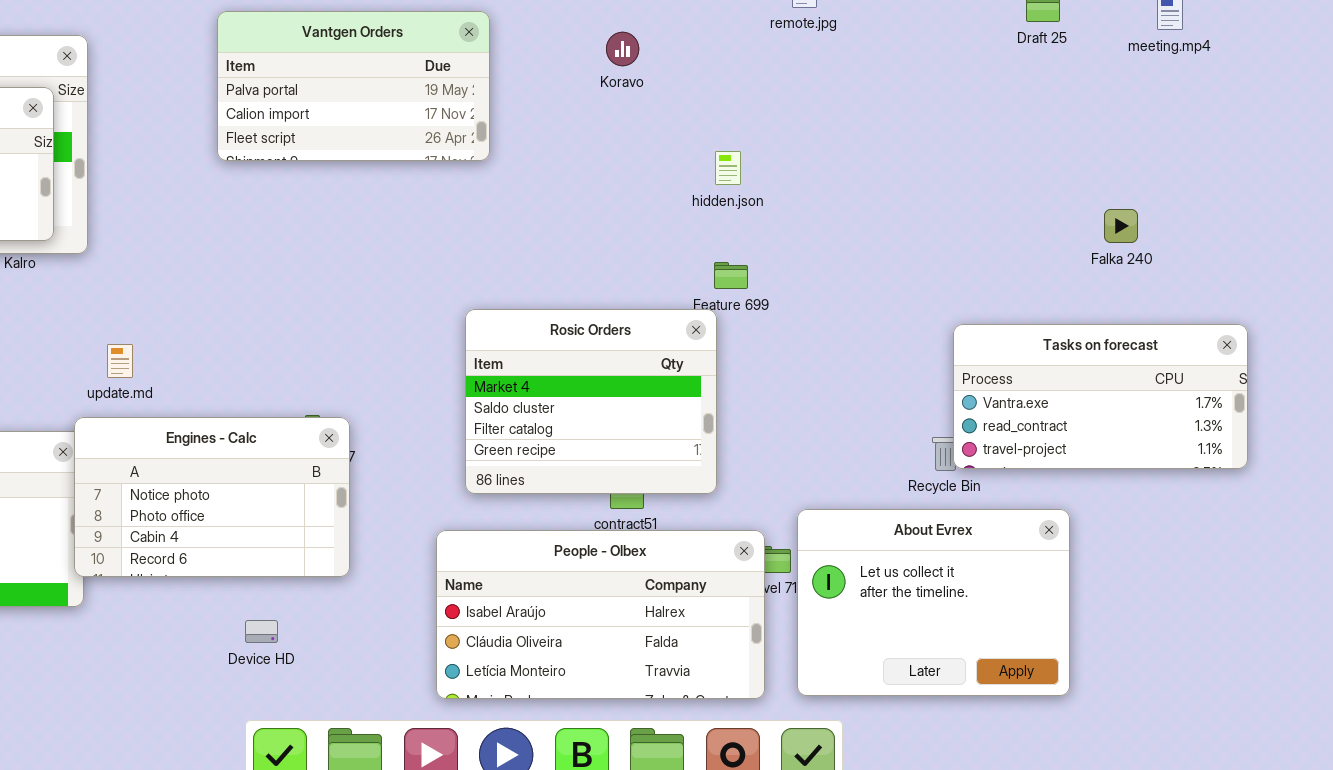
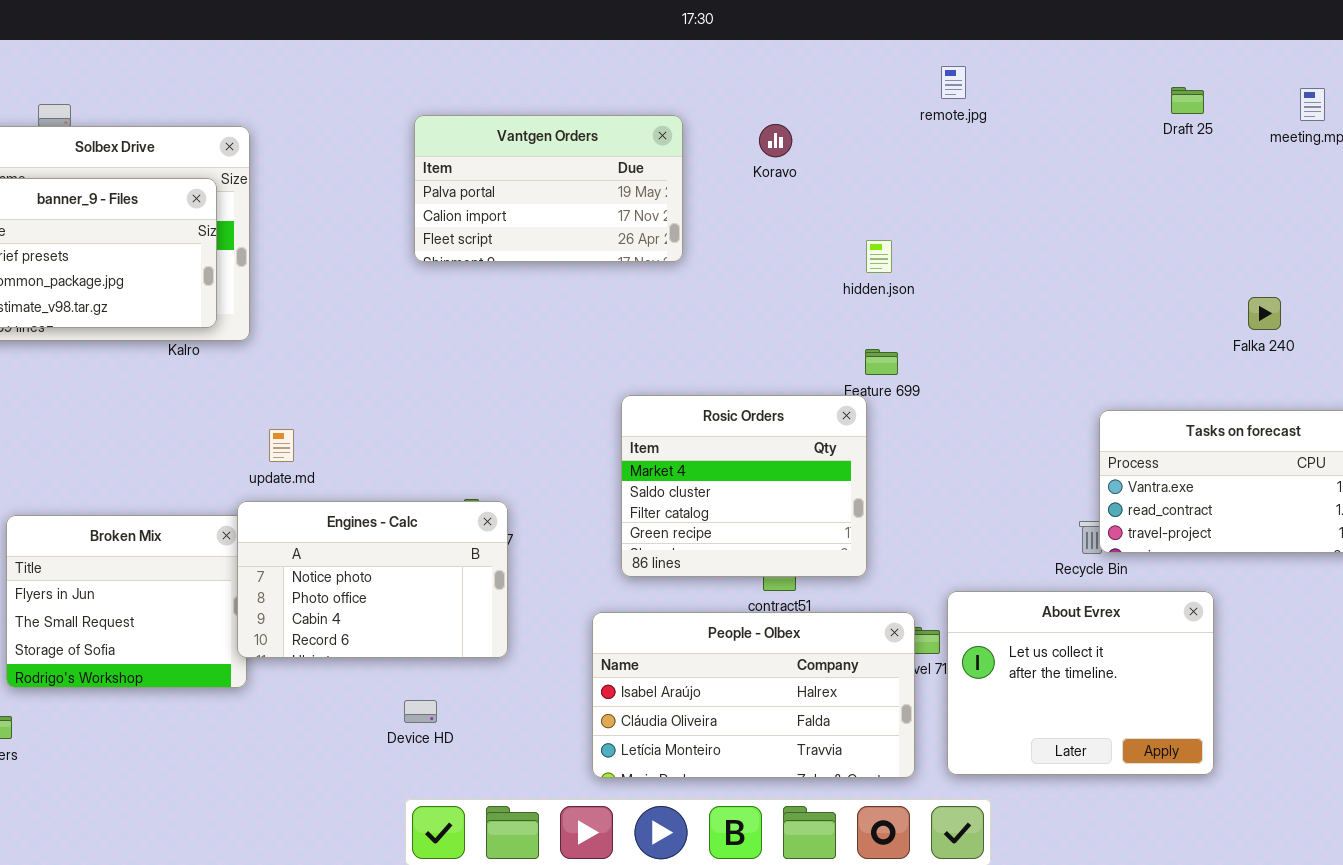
Vantgen Orders: [217,11,490,161] -> [414,115,683,262], moved

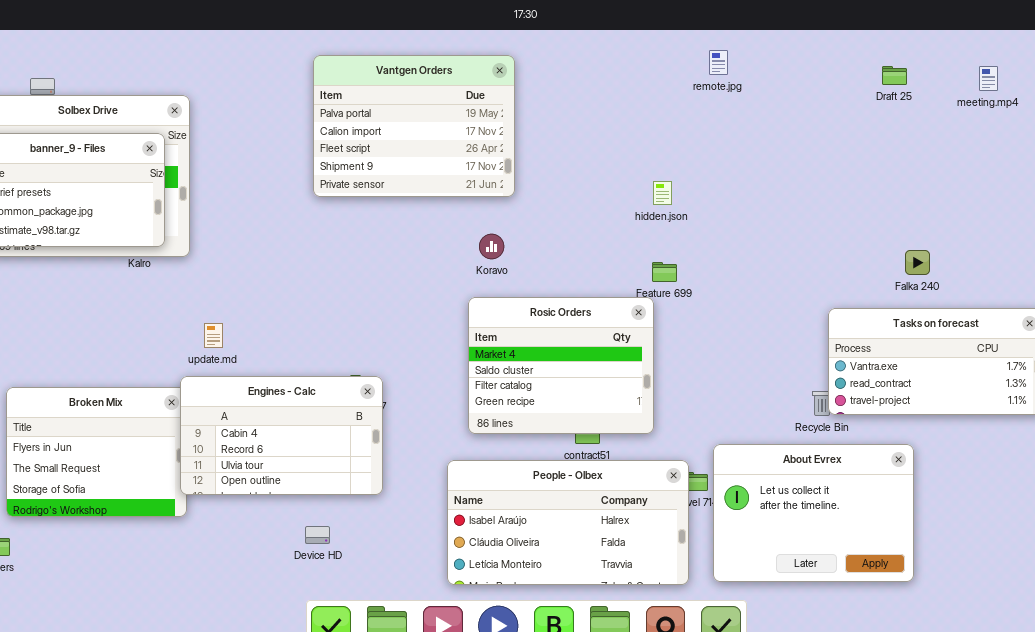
Vantgen Orders: [414,115,683,262] -> [313,55,515,197], resized
Koravo: [759,124,792,157] -> [479,234,504,259], moved
Falka 240: [1248,297,1281,330] -> [905,250,930,275], moved
Engines - Calc: [237,501,508,658] -> [180,376,383,495], scrolled down 2 rows

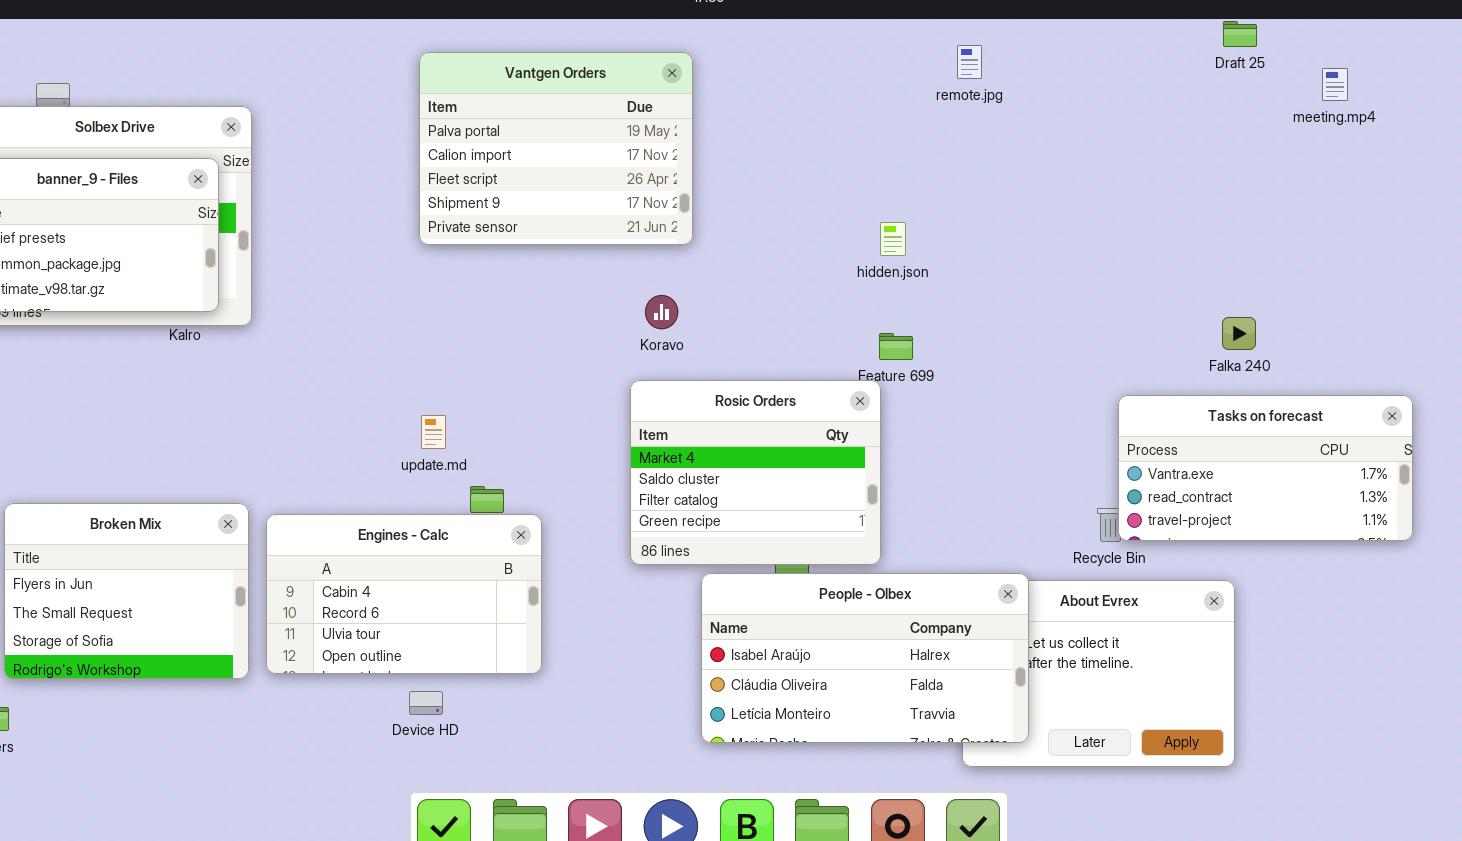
Draft 25: [882,66,907,85] -> [1223,21,1257,47], moved
update.md: [204,323,223,348] -> [421,415,446,449], moved
Engines - Calc: [180,376,383,495] -> [266,514,542,674], moved
People - Olbex: [447,460,689,585] -> [701,573,1029,743], moved

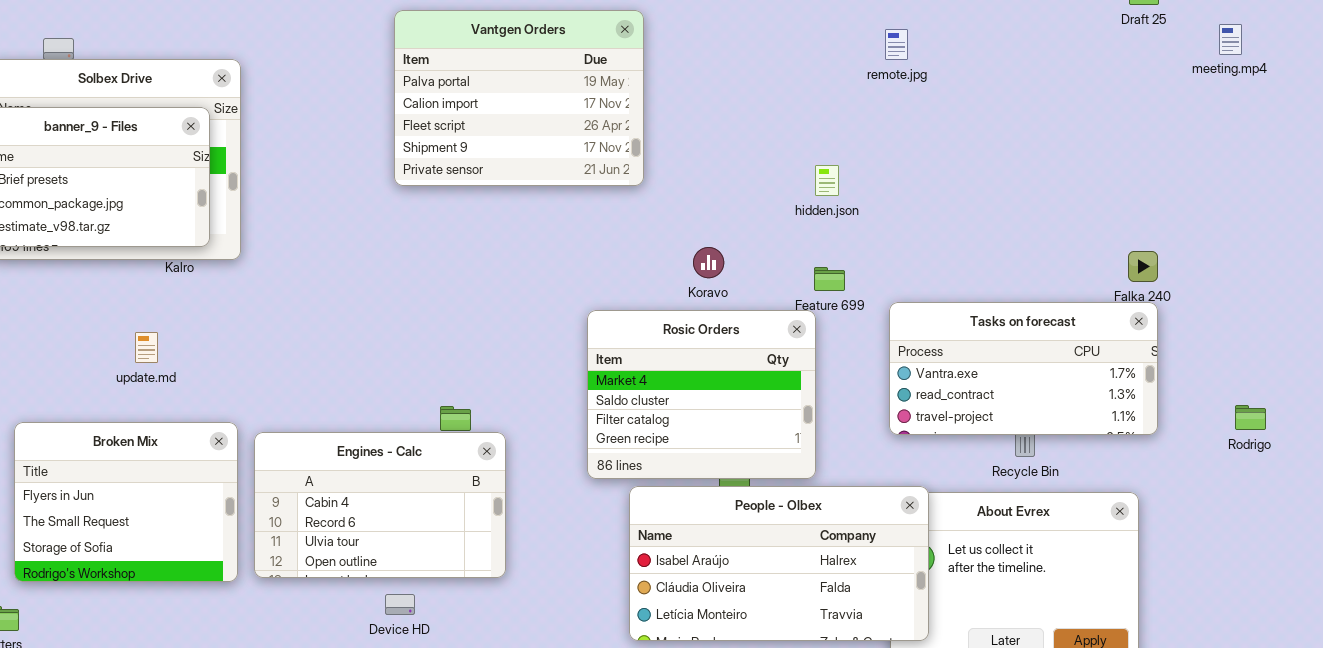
remote.jpg: [957,45,982,79] -> [885,29,908,60], moved
Koravo: [645,295,678,329] -> [693,247,724,278], moved
Tasks on forecast: [1118,395,1413,541] -> [889,302,1158,435], moved
update.md: [421,415,446,449] -> [135,332,158,363], moved
People - Olbex: [701,573,1029,743] -> [629,486,929,641], moved

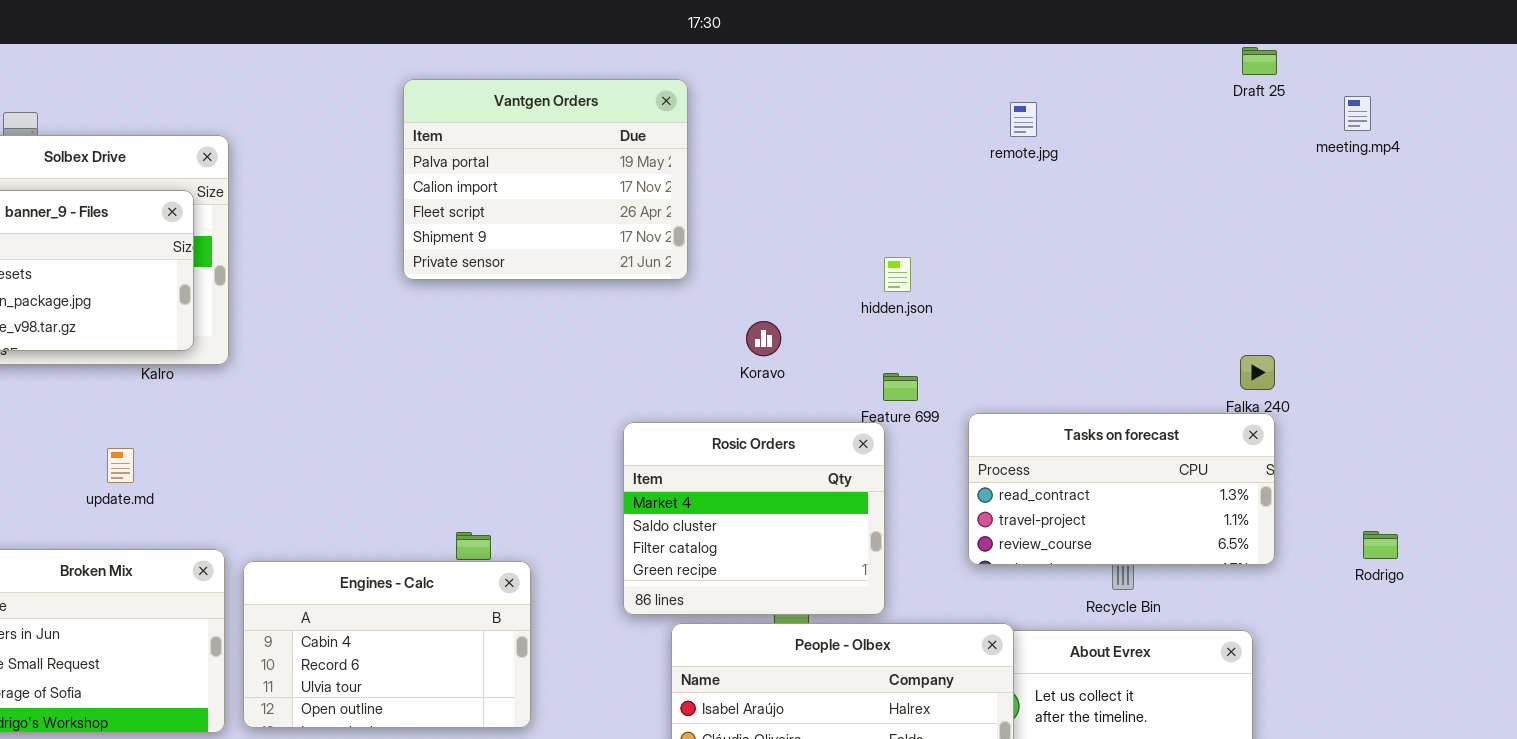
remote.jpg: [885,29,908,60] -> [1010,102,1037,137], moved
Koravo: [693,247,724,278] -> [746,321,781,356], moved
Tasks on forecast: [889,302,1158,435] -> [968,413,1275,565], scrolled down 1 row

